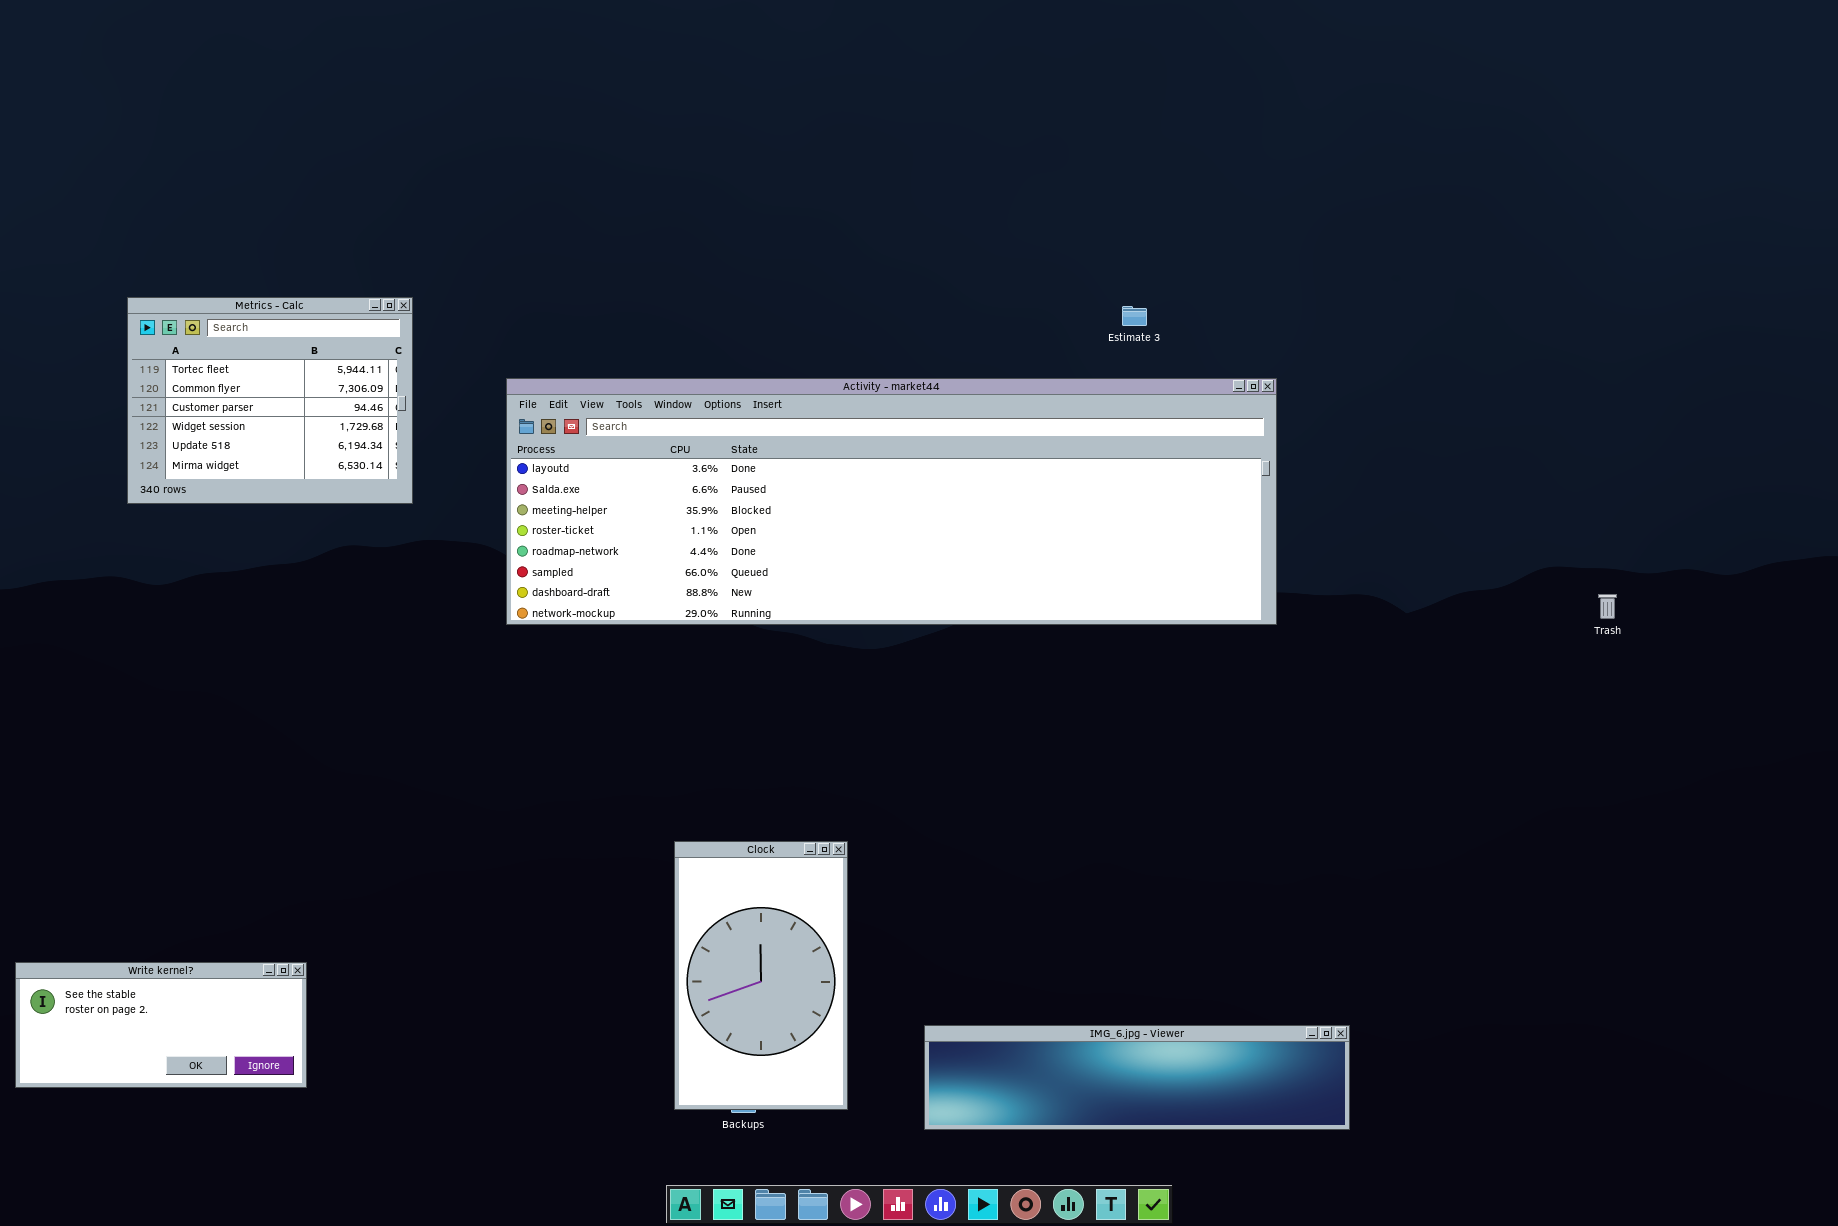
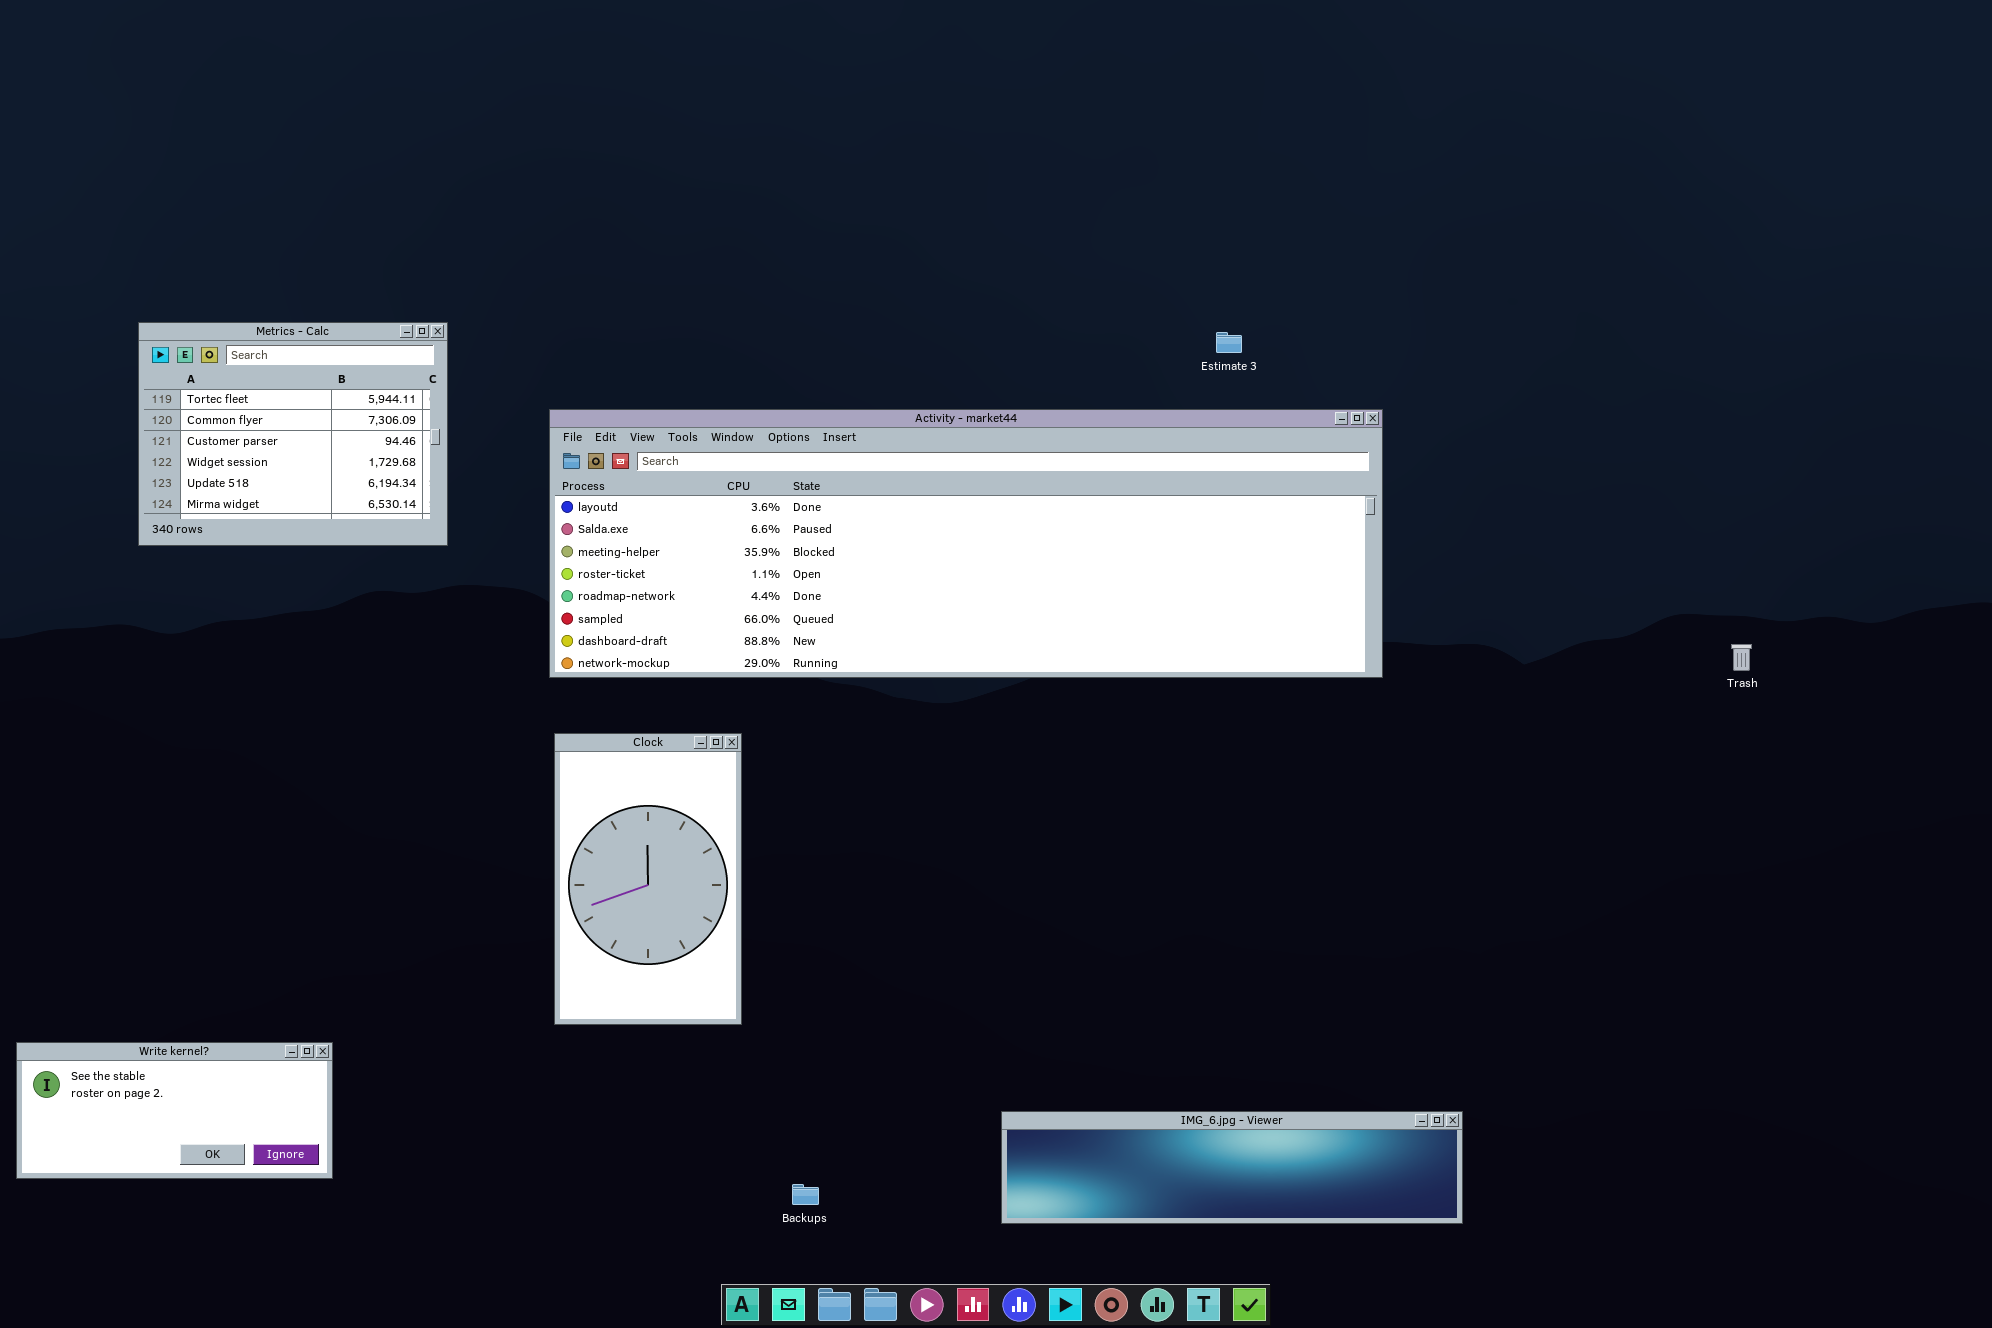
Clock: [674,841,848,1110] -> [554,733,742,1025], moved

